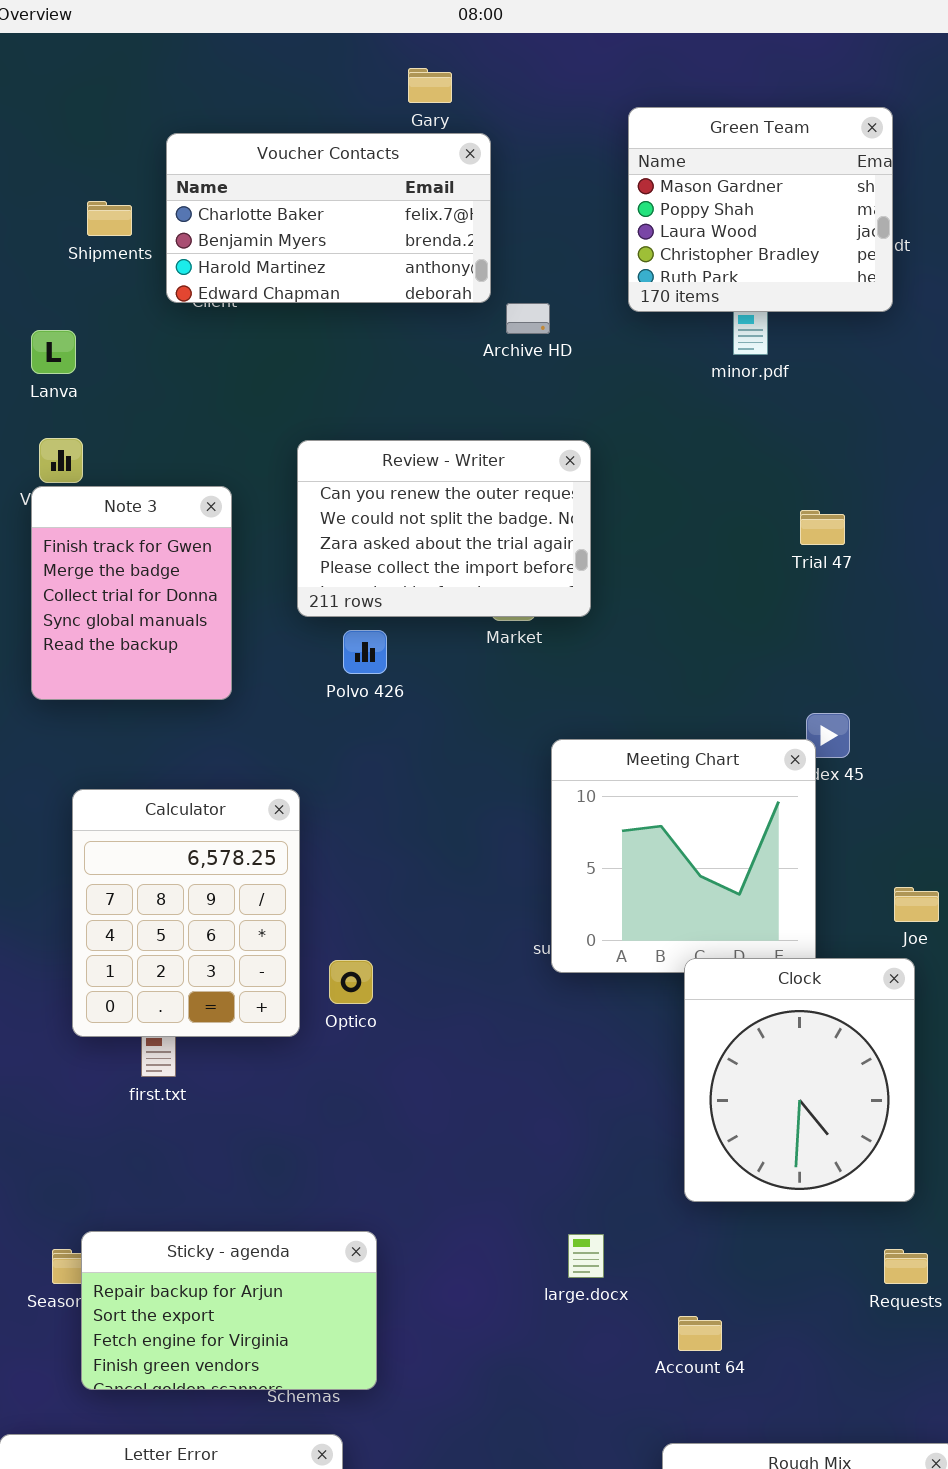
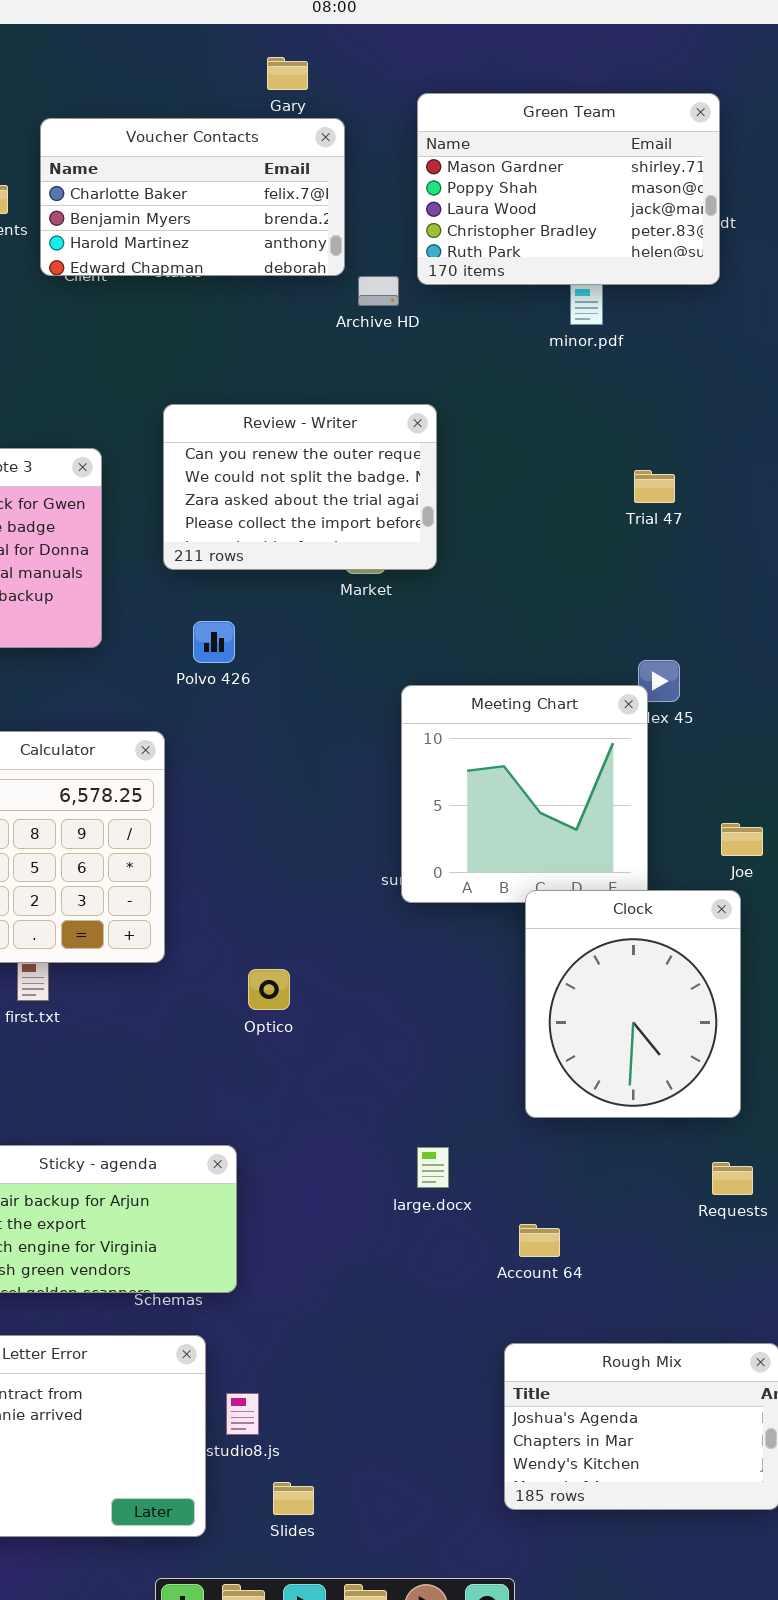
Green Team: [628,107,893,312] -> [417,93,720,285], resized
Polvo 426: [343,630,387,674] -> [193,621,235,663], moved
Optico: [329,960,373,1004] -> [248,969,290,1010], moved

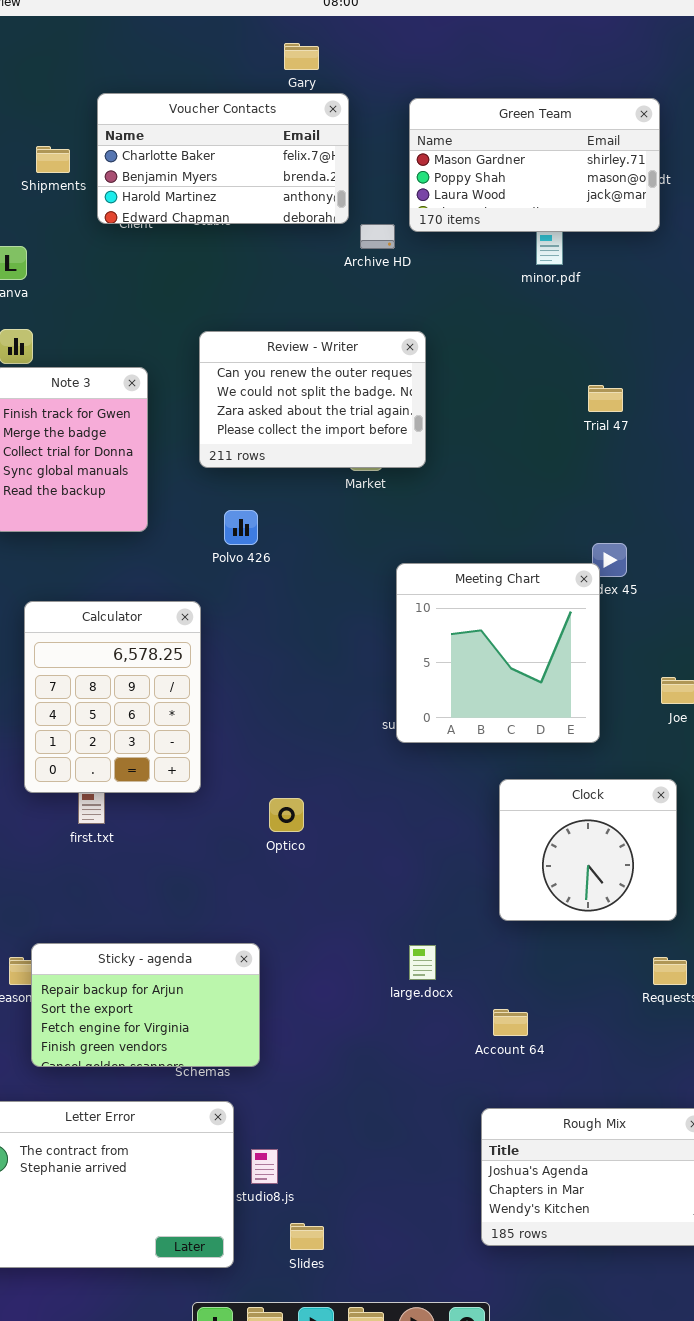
Green Team: [417,93,720,285] -> [409,98,660,232], resized
Clock: [525,890,741,1118] -> [499,779,677,921], resized

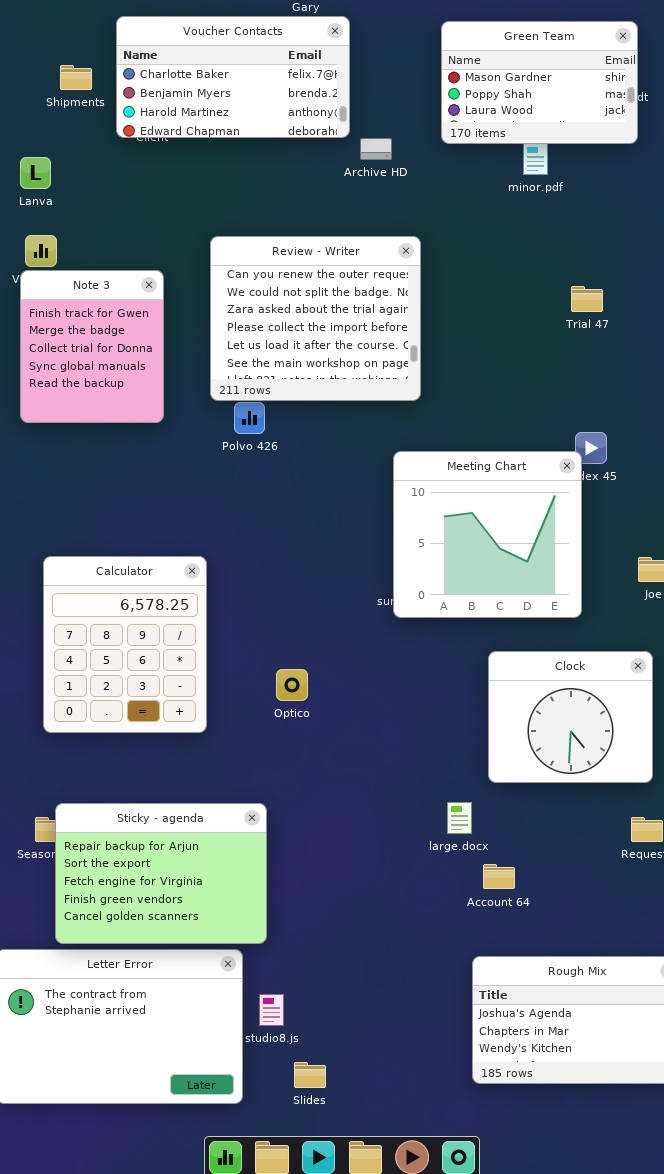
Green Team: [409,98,660,232] -> [441,21,638,144], resized
Review - Writer: [199,331,426,468] -> [210,236,421,401], resized
Calculator: [24,601,201,793] -> [43,556,207,733], moved
Sticky - agenda: [31,943,260,1067] -> [55,803,267,944], resized
large.docx: [409,945,436,980] -> [447,802,472,834], moved

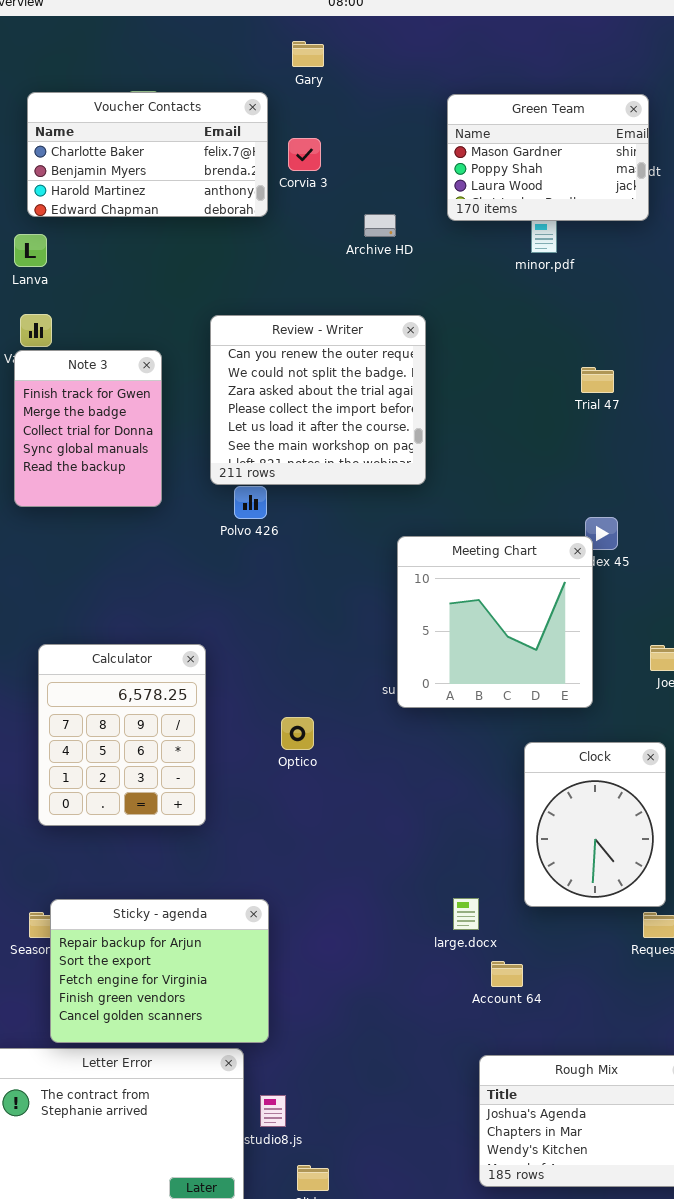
Voucher Contacts: [116,16,350,138] -> [27,92,268,217], moved
Clock: [488,651,653,783] -> [524,742,666,907], resized
Optico: [276,669,308,701] -> [281,717,314,750], moved

